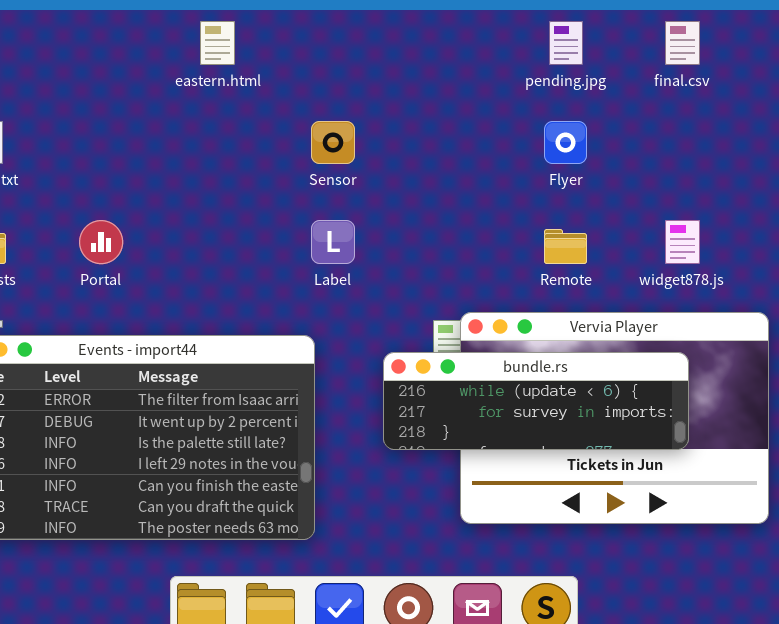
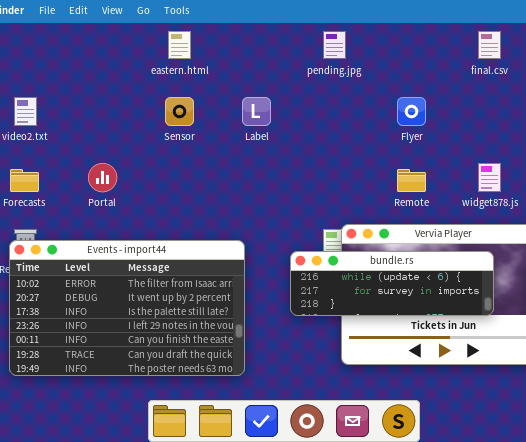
pending.jpg: [549,21,583,65] -> [323,31,346,59], moved
Sensor: [311,121,355,164] -> [165,97,194,126], moved
Label: [311,220,355,264] -> [242,97,271,126], moved

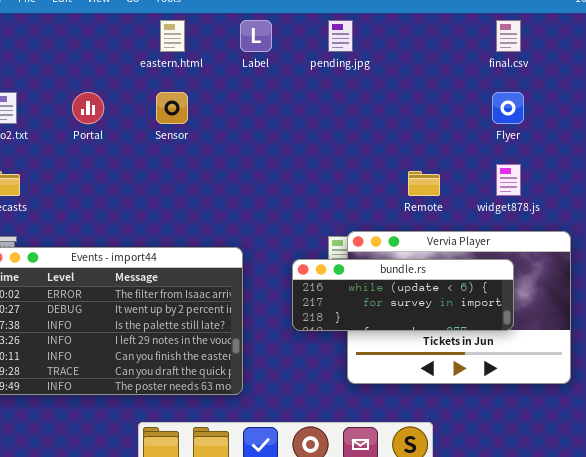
Label: [242,97,271,126] -> [240,20,272,52], moved
Flyer: [397,97,426,126] -> [492,92,524,124], moved
Portal: [88,163,117,192] -> [72,92,104,124], moved

